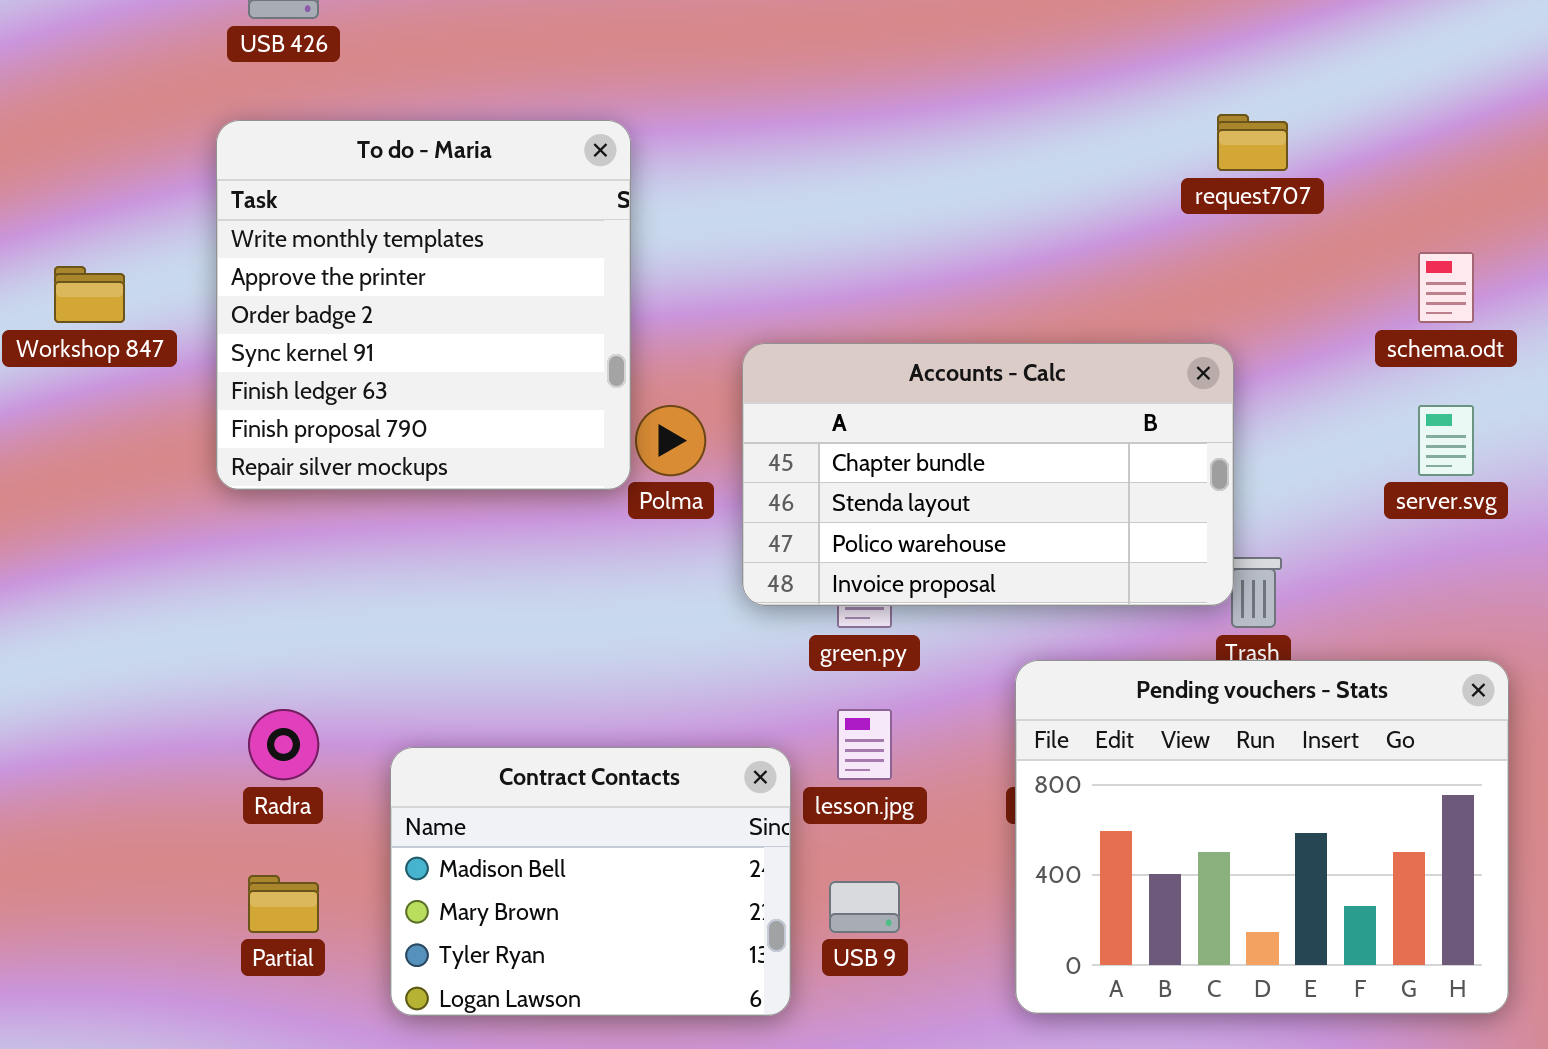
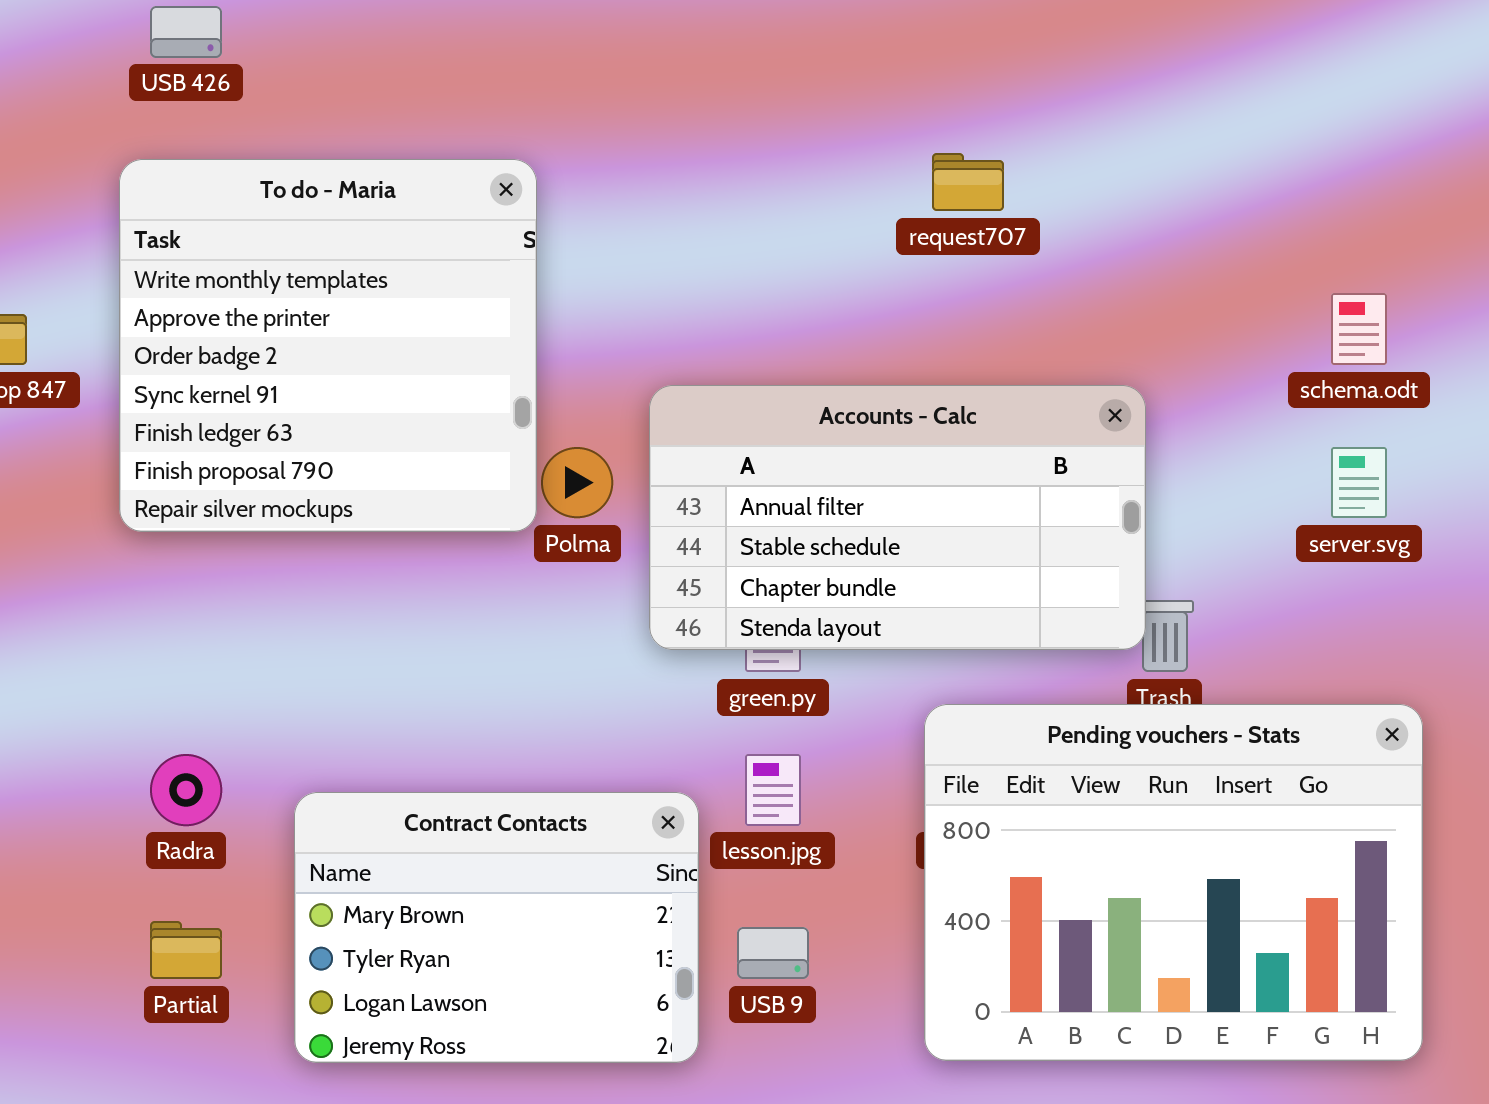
request707: [1217,114,1288,171] -> [932,153,1004,211], moved
Accounts - Calc: [742,343,1234,606] -> [649,385,1146,650], scrolled up 2 rows
Contract Contacts: [390,747,791,1016] -> [294,792,699,1063], scrolled down 1 row

